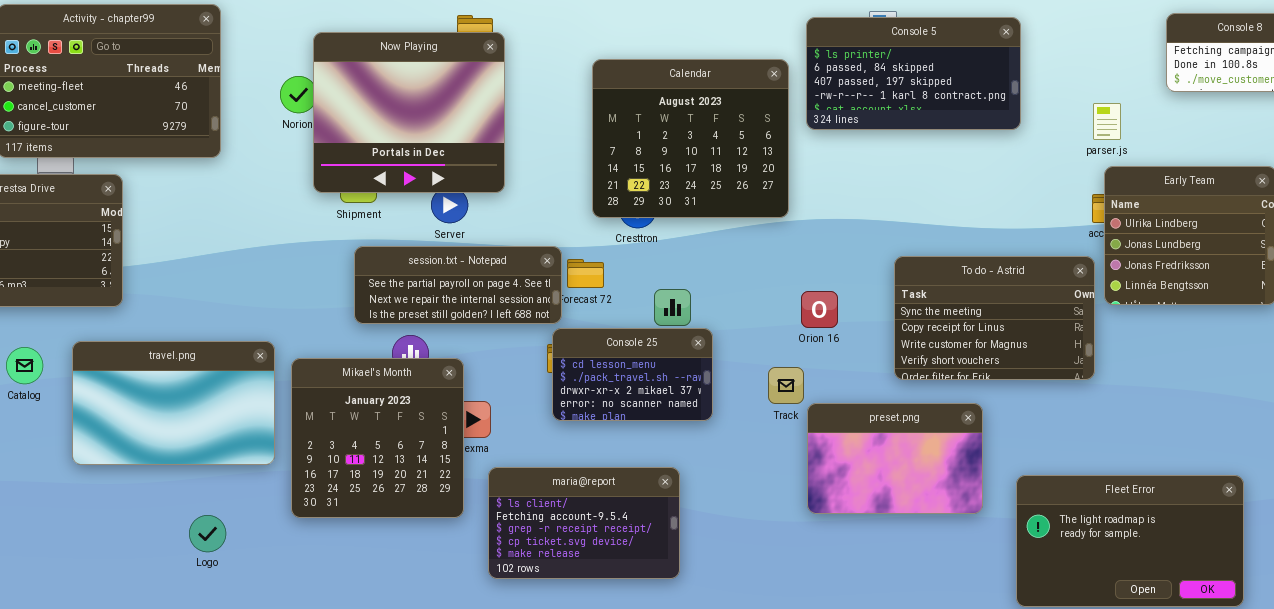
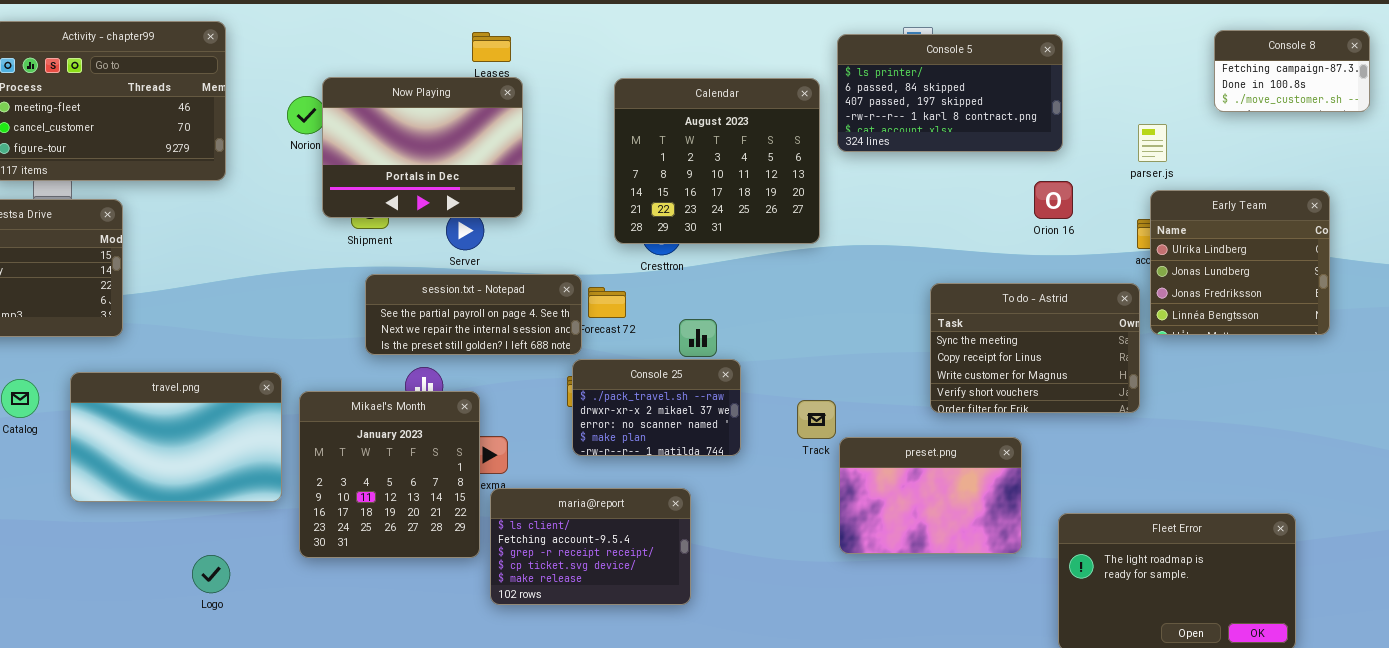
Now Playing: [313,32,505,193] -> [322,77,523,218], resized
Orion 16: [801,291,838,328] -> [1034,181,1073,219], moved
Console 25: [552,328,713,421] -> [572,359,741,456], scrolled down 1 row
maria@report: [488,467,680,579] -> [490,488,691,605], moved

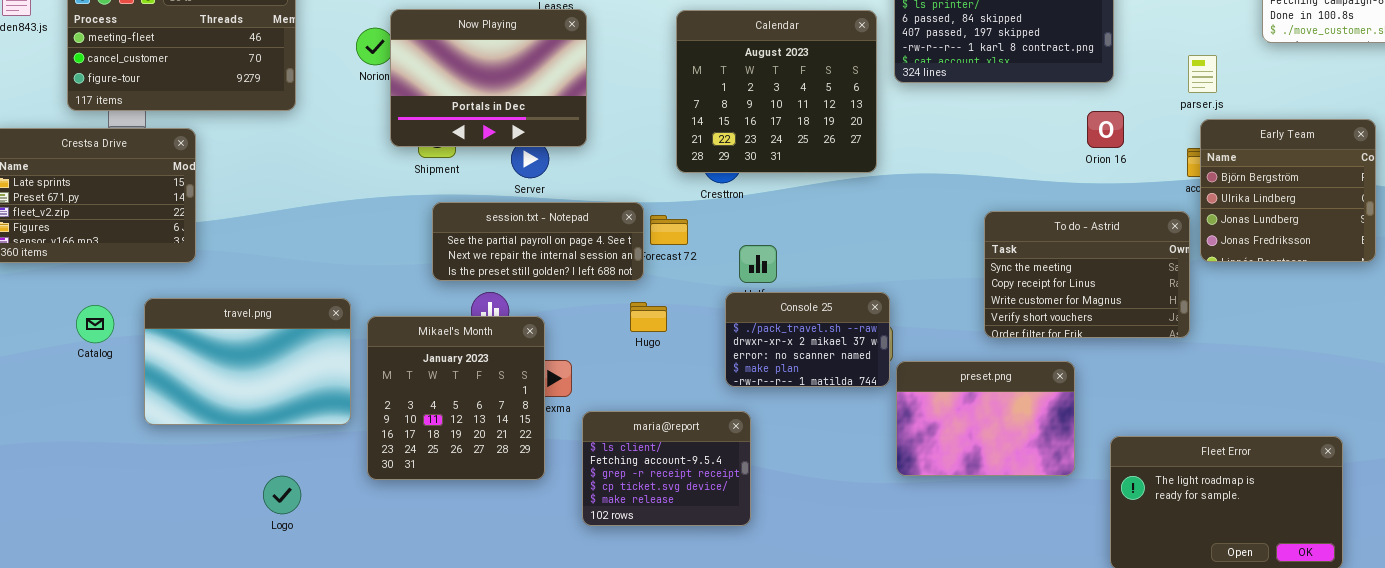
Early Team: [1150,190,1330,335] -> [1200,119,1376,262], scrolled up 1 row
Console 25: [572,359,741,456] -> [725,292,890,387], moved
maria@report: [490,488,691,605] -> [582,411,751,526], resized

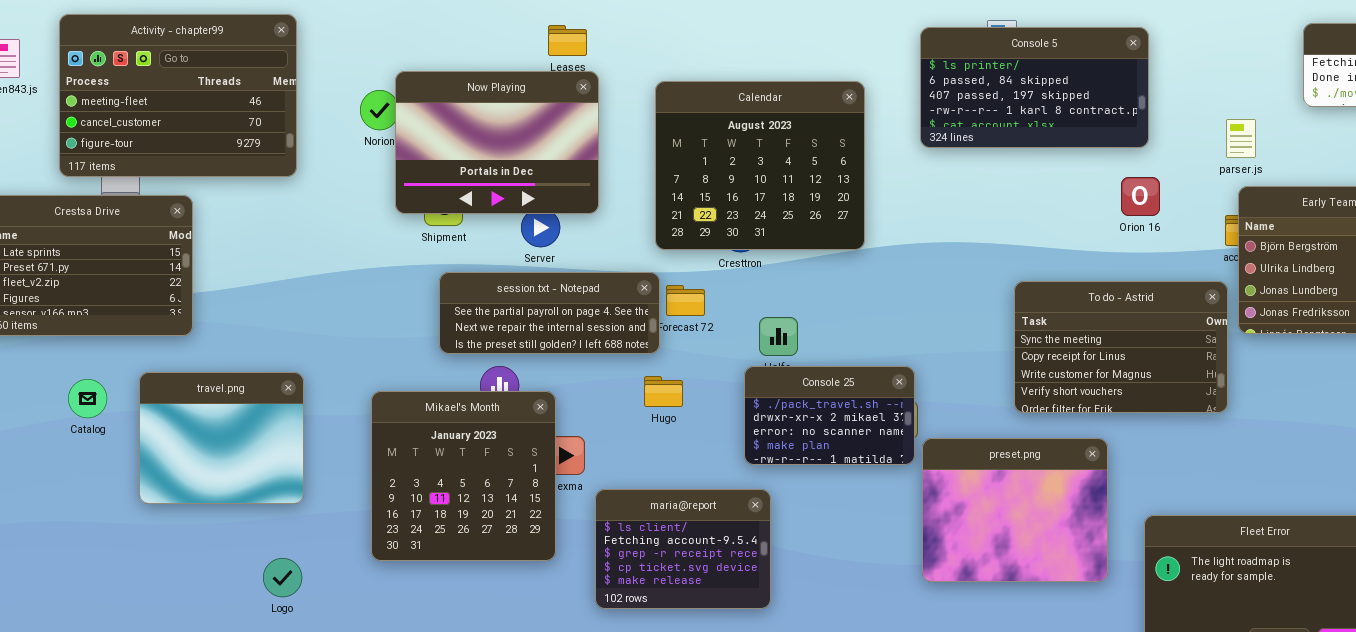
Calendar: [676,10,877,173] -> [655,81,865,250], moved
travel.png: [144,298,351,425] -> [139,372,304,504], resized
preset.png: [896,361,1075,476] -> [922,438,1108,582], resized

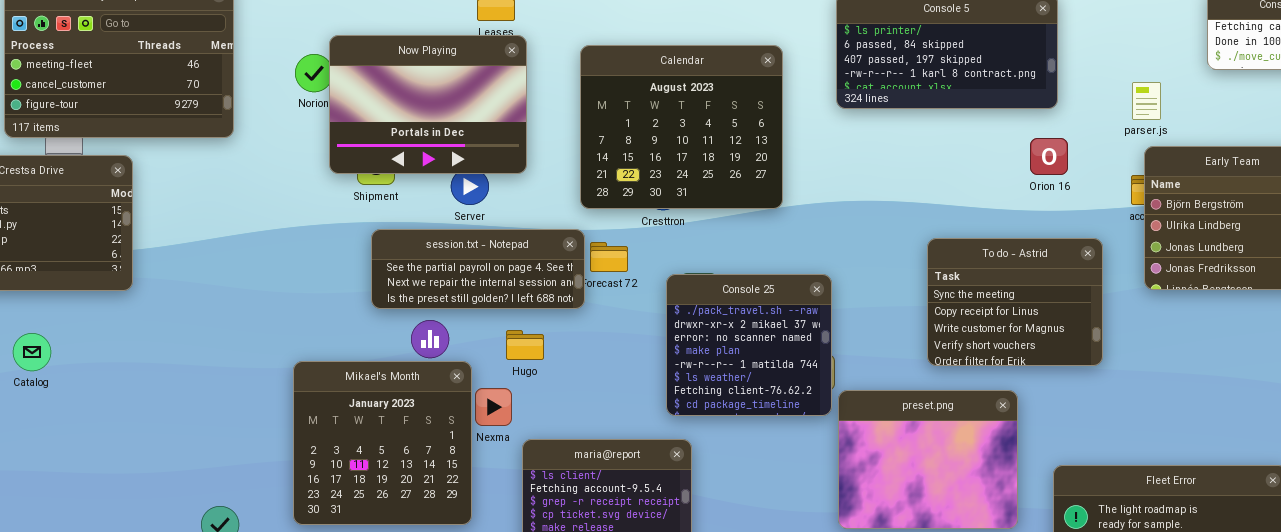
To do - Astrid: [1014,281,1228,413] -> [927,238,1103,366], resized
Console 25: [744,366,915,465] -> [666,274,832,416], resized
travel.png: [139,372,304,504] -> none, closed
Hugo: [644,376,683,407] -> [506,330,544,360], moved
Mikael's Month: [371,391,556,561] -> [293,361,472,525], moved

